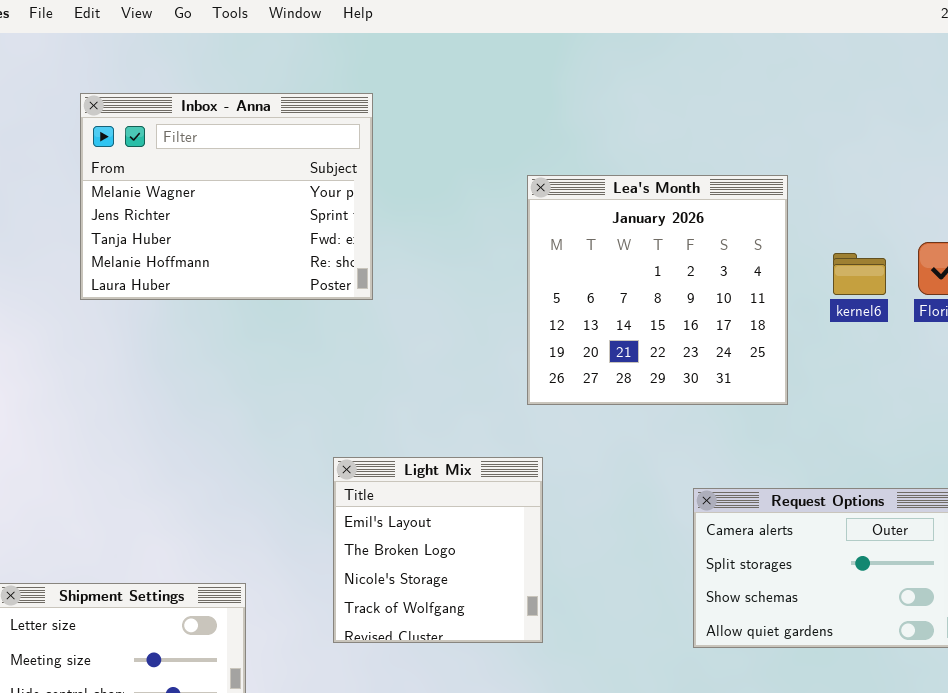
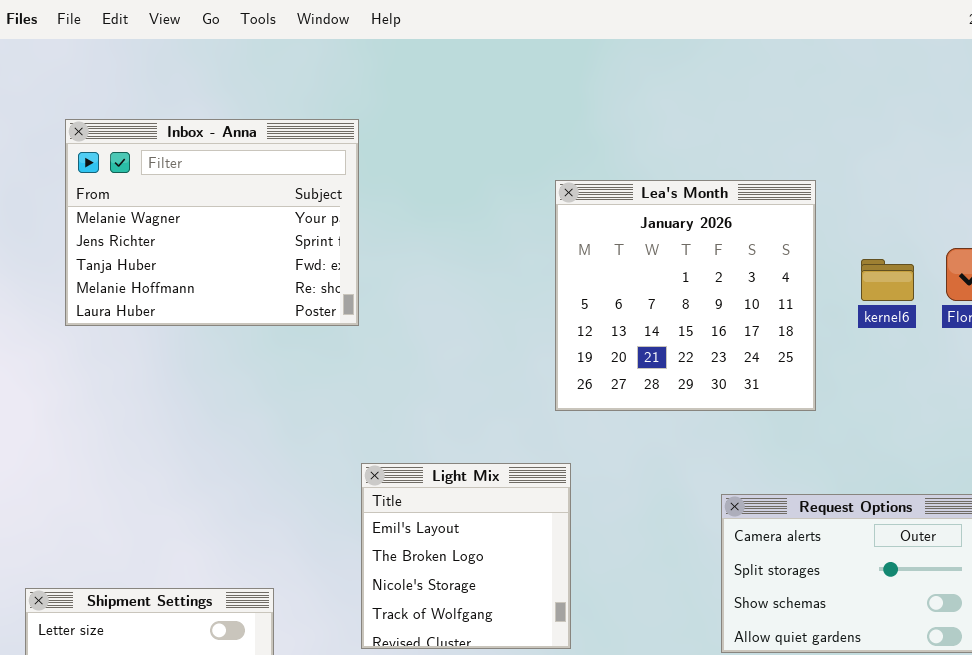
Inbox - Anna: [80,93,373,300] -> [65,119,359,326], moved

